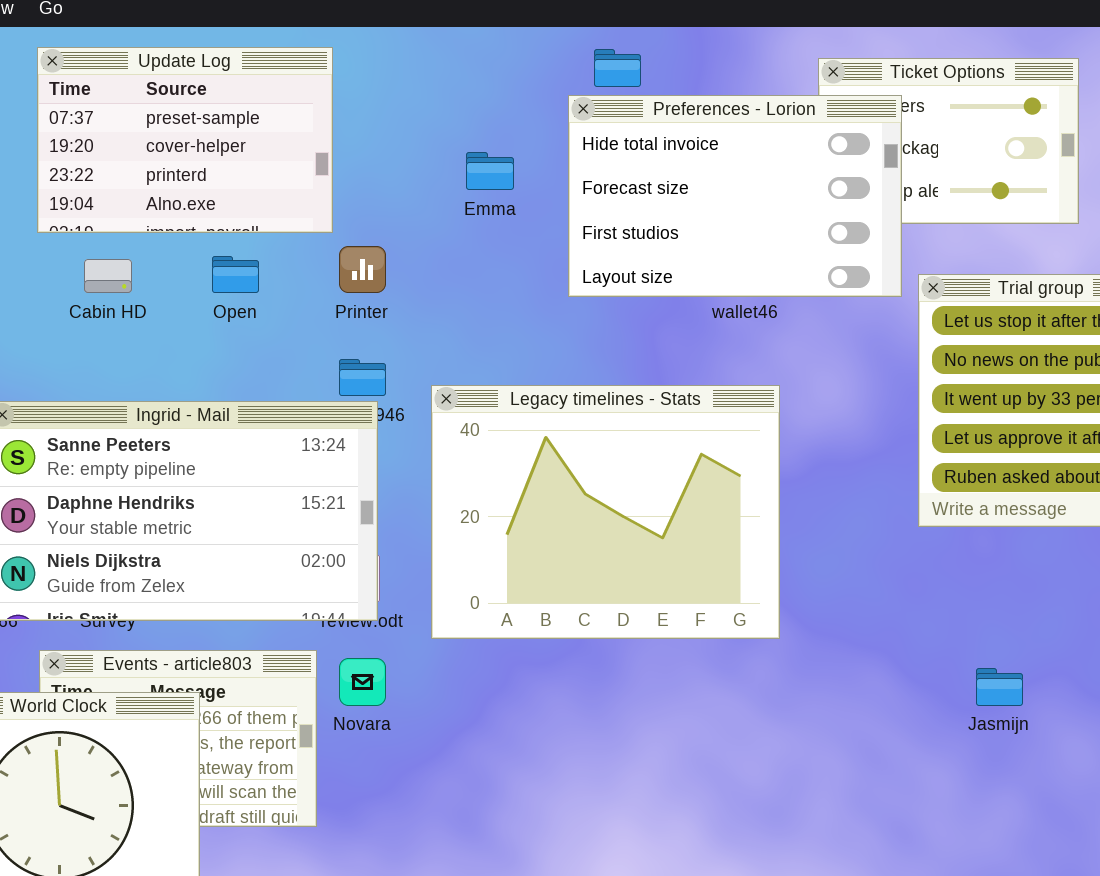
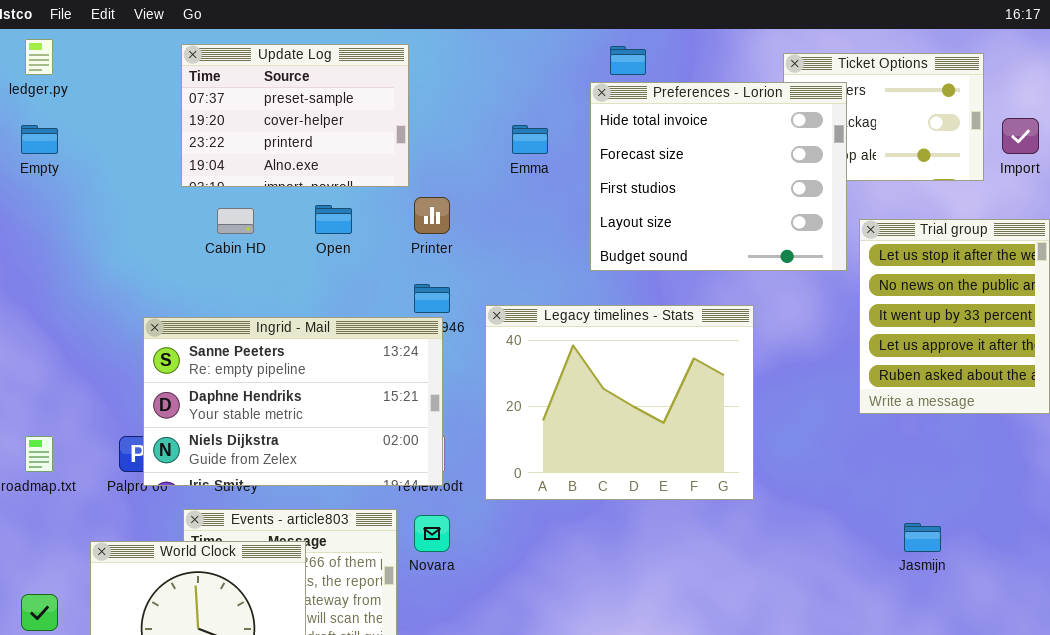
Preferences - Lorion: [568,95,902,297] -> [590,82,847,271], resized

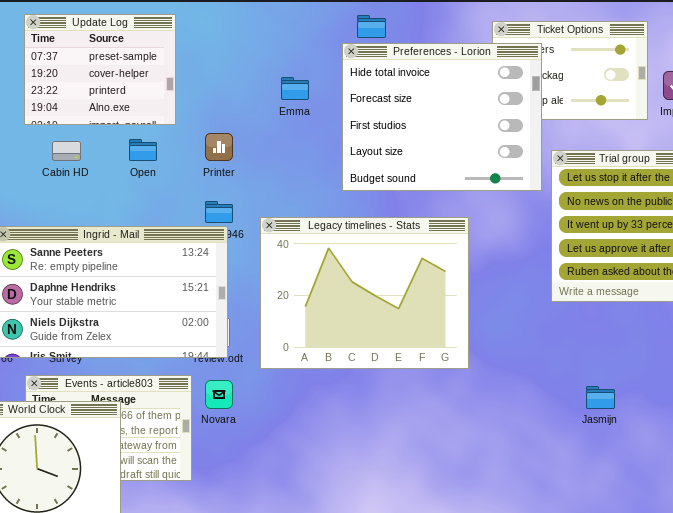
Update Log: [181,44,409,187] -> [24,14,176,125], resized

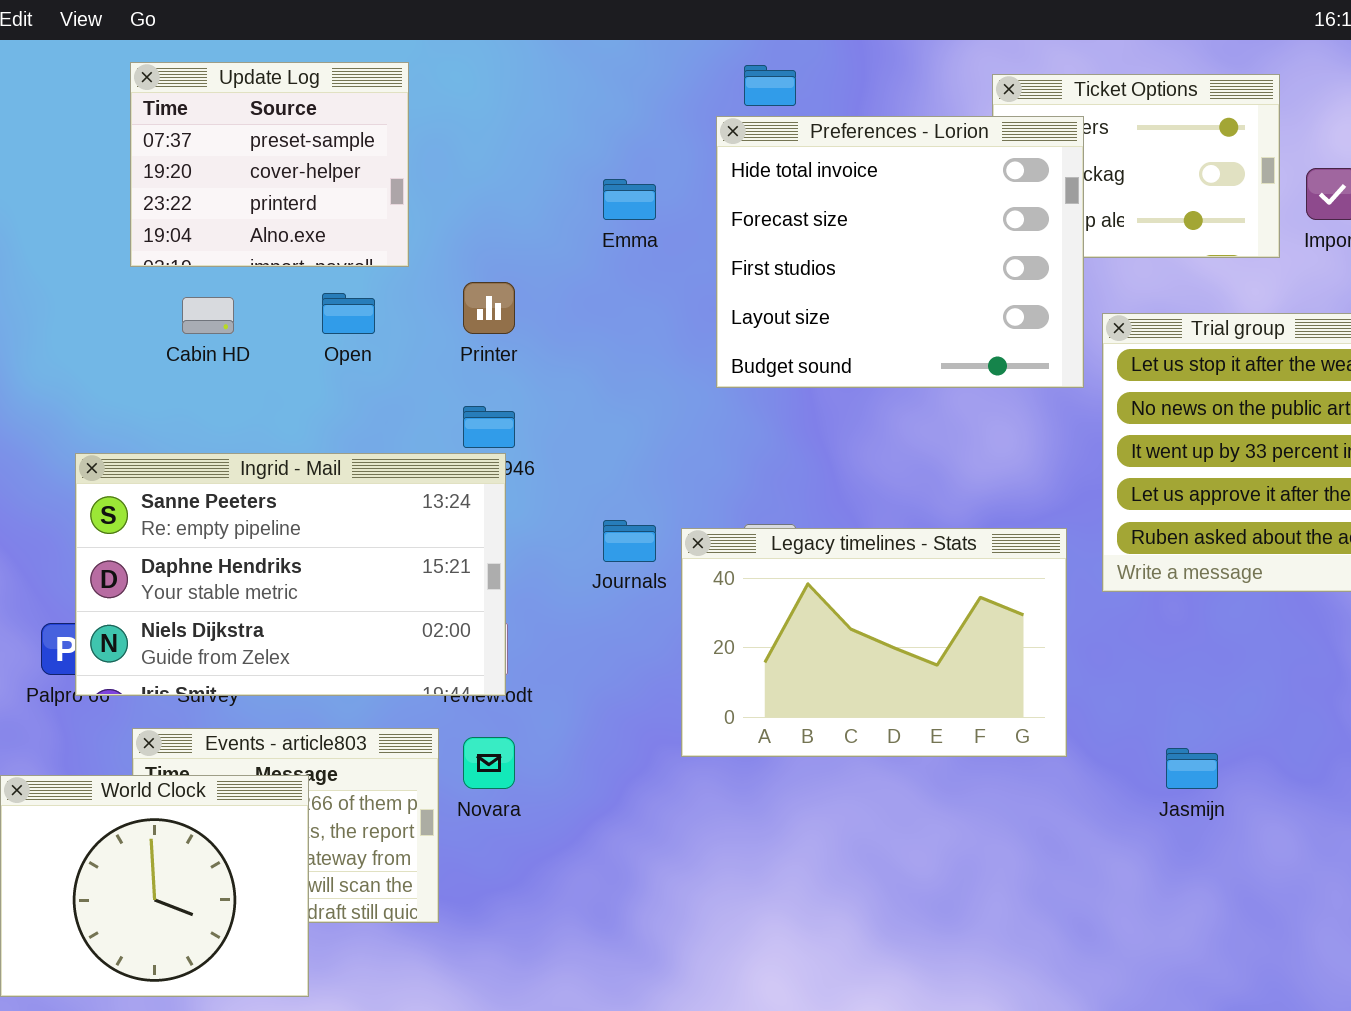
Legacy timelines - Stats: [260,217,469,369] -> [681,528,1067,757], moved, resized

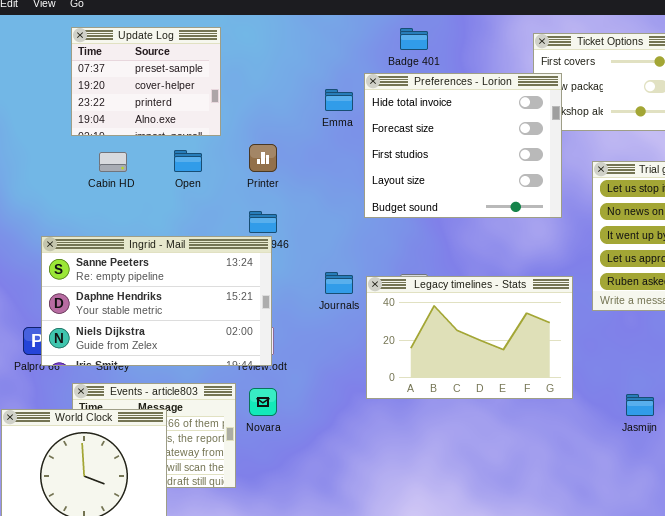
Preferences - Lorion: [716,116,1084,388] -> [364,73,562,218], moved

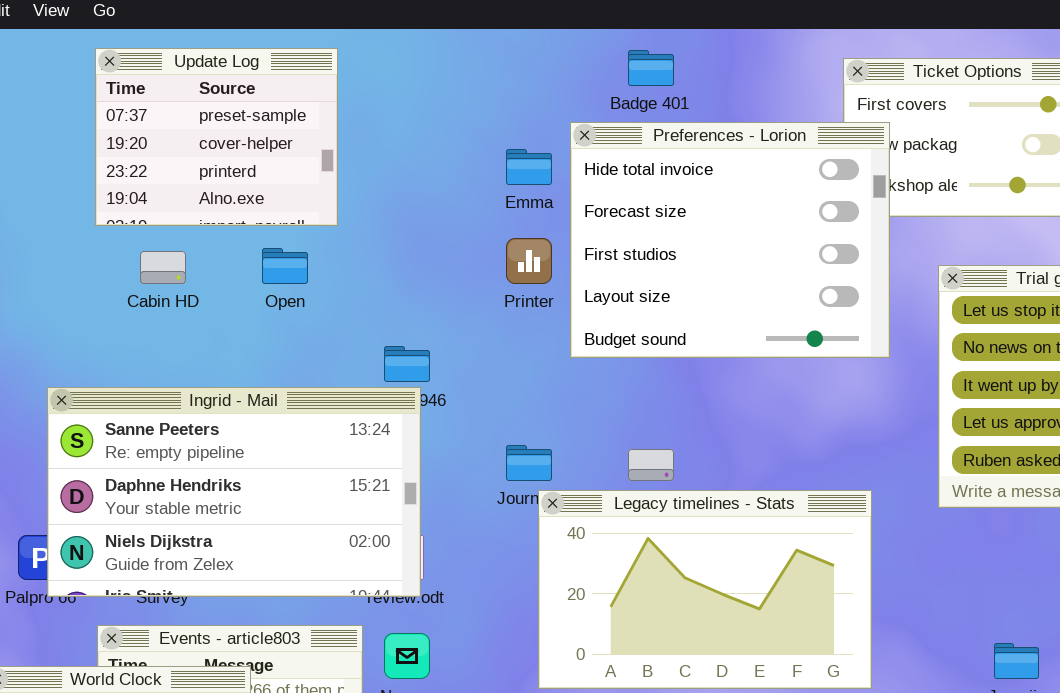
Printer: [249,144,277,172] -> [506,238,552,284], moved
Legacy timelines - Stats: [366,276,573,399] -> [538,490,872,689], moved

